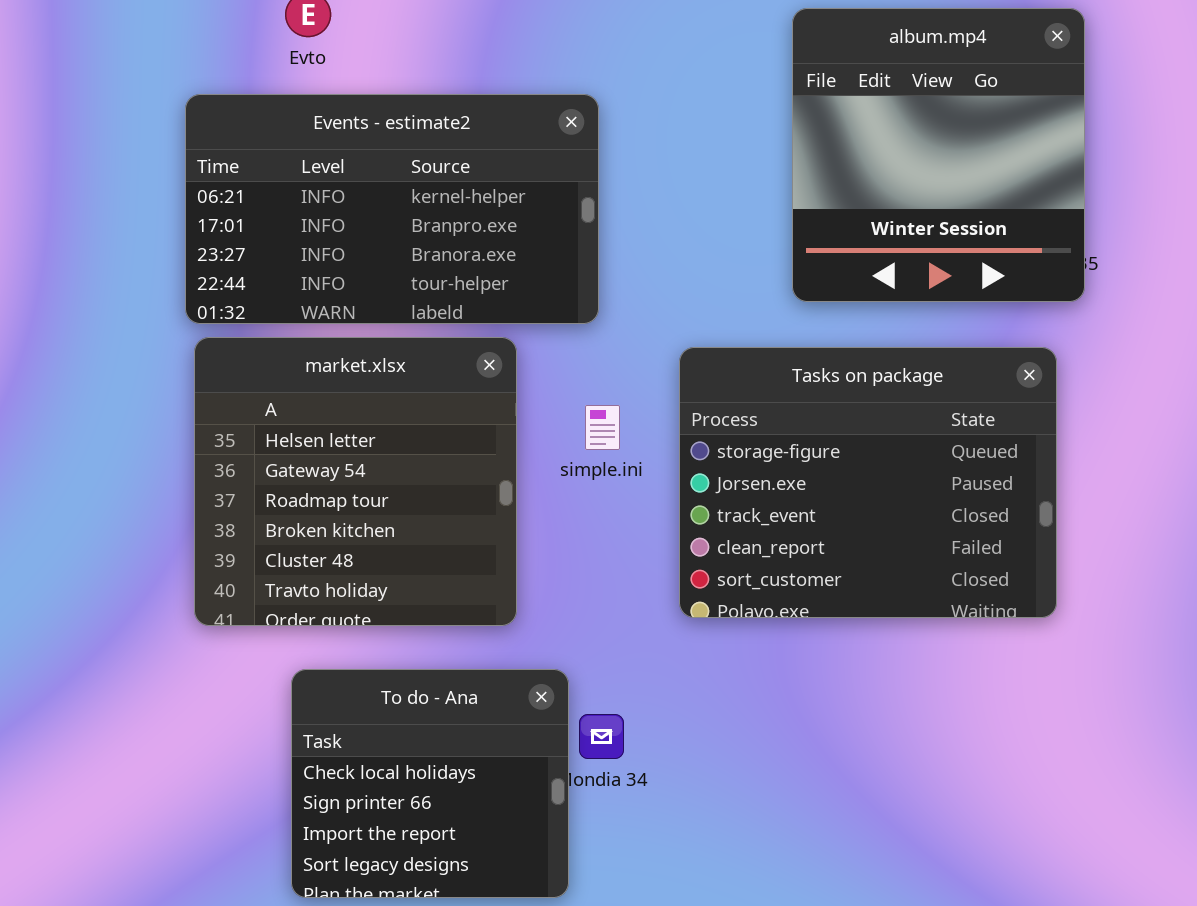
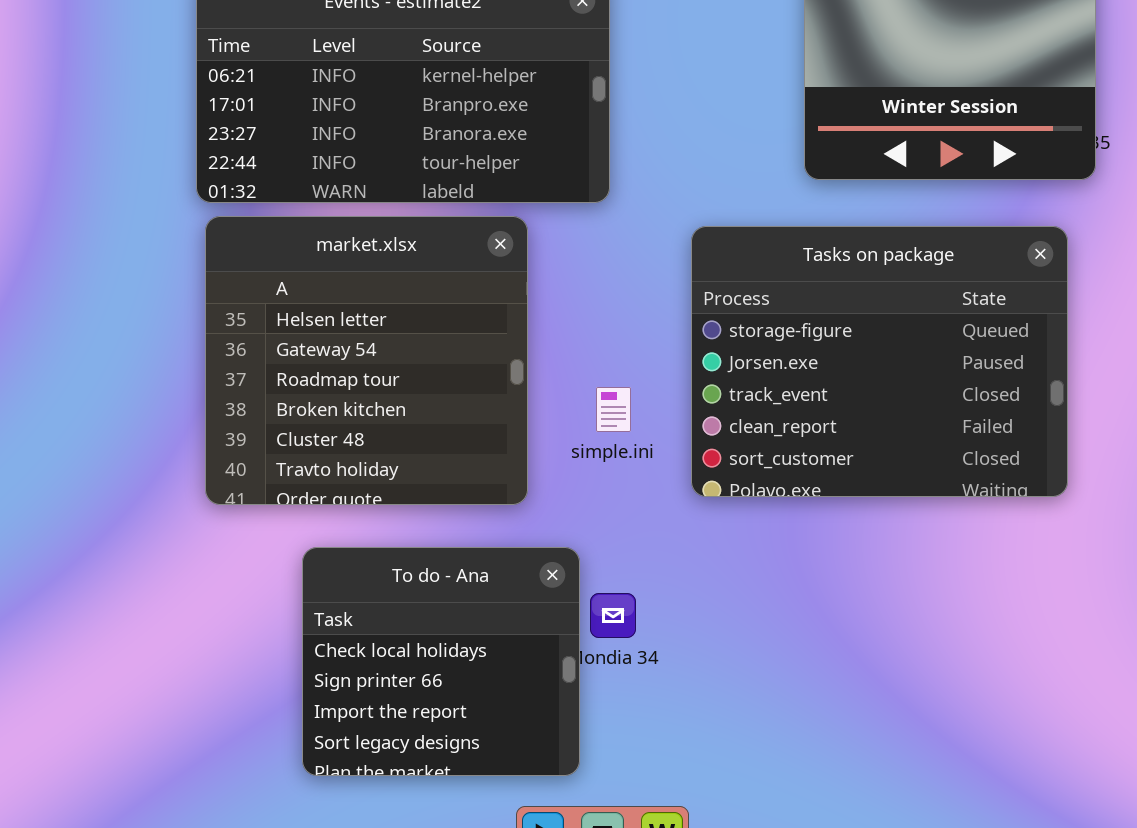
simple.ini: [585,405,620,450] -> [596,387,631,432], moved

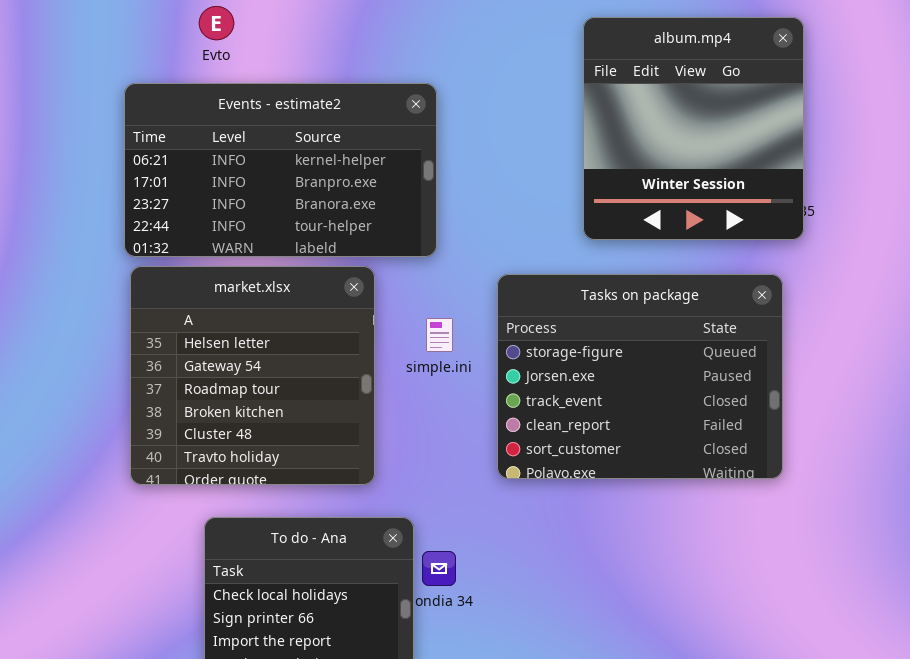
simple.ini: [596,387,631,432] -> [426,318,453,352], moved

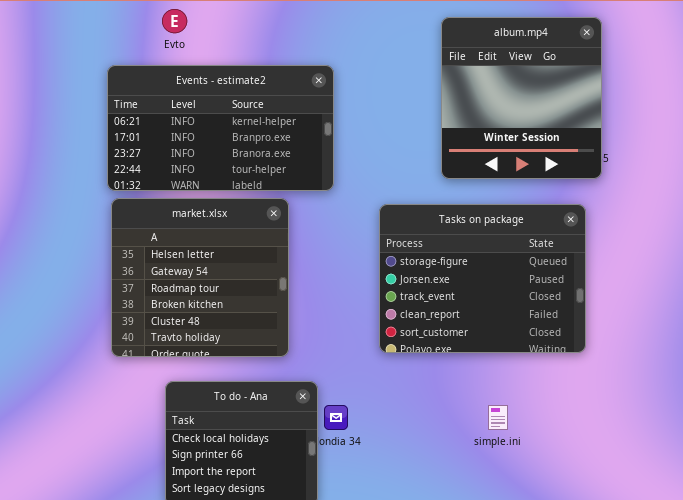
simple.ini: [426,318,453,352] -> [488,405,508,430], moved

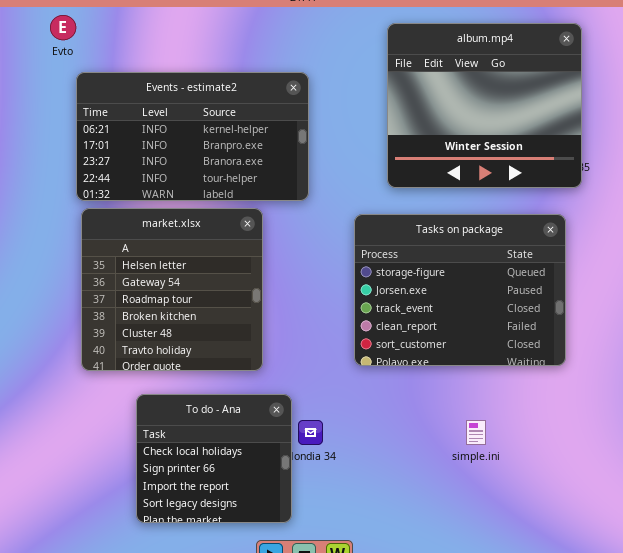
Evto: [162,9,187,33] -> [50,15,76,40], moved
album.mp4: [441,17,602,179] -> [387,23,582,188], resized

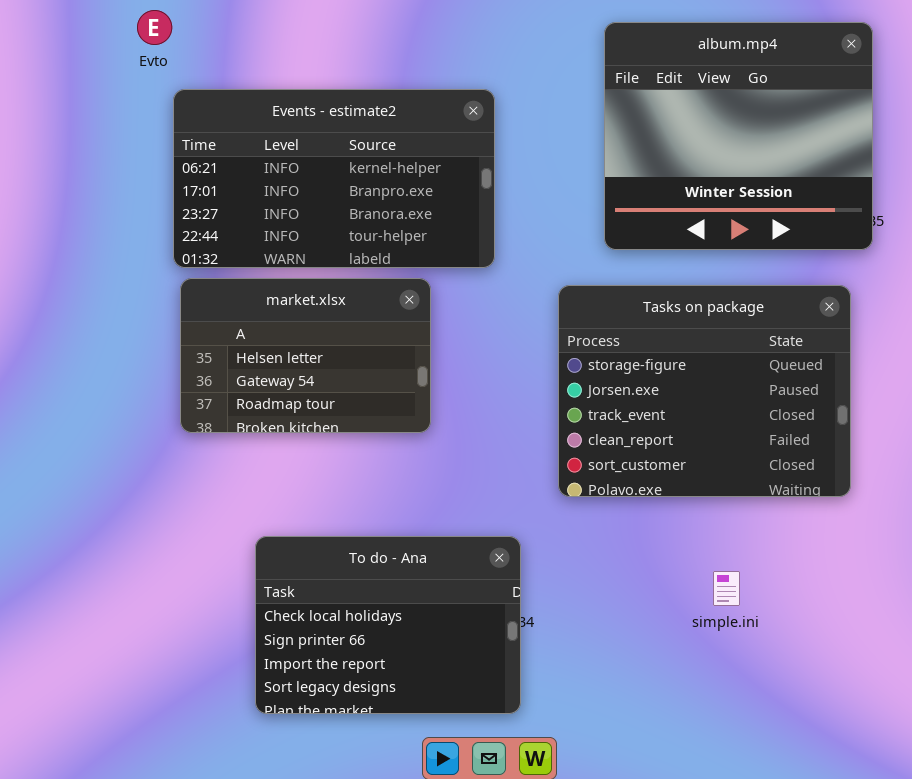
market.xlsx: [81,208,263,371] -> [180,278,431,433], resized
To do - Ana: [136,394,292,523] -> [255,536,521,714], resized

